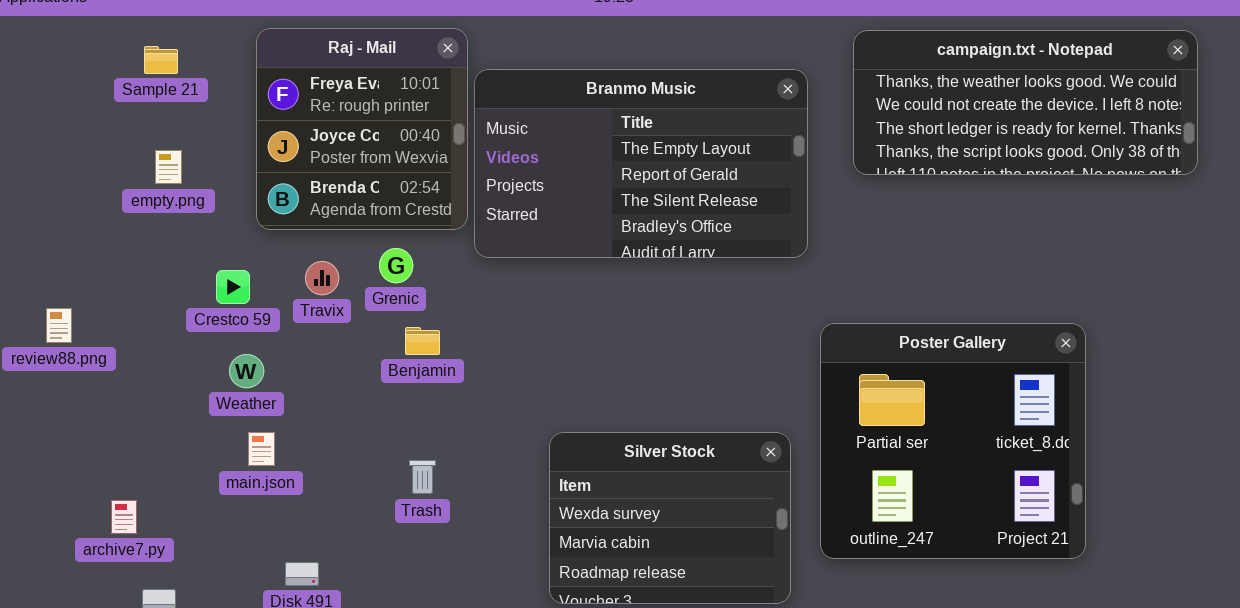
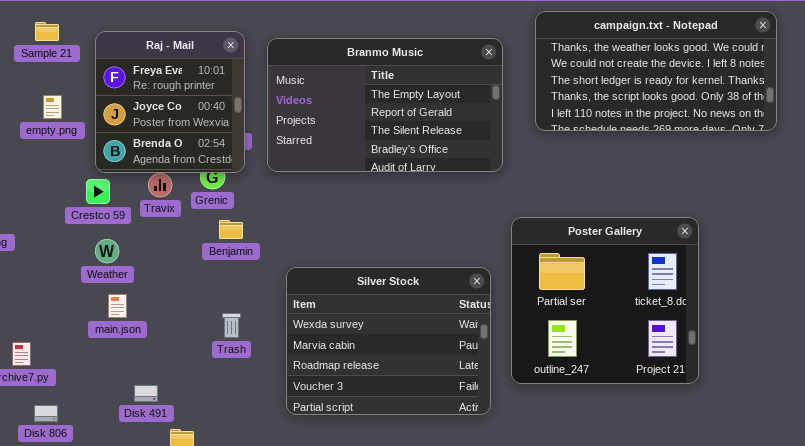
Raj - Mail: [256,28,468,230] -> [95,31,245,173], moved
campaign.txt - Notepad: [853,30,1198,175] -> [535,11,777,131], resized
Silver Stock: [549,432,791,604] -> [286,267,491,415], resized

